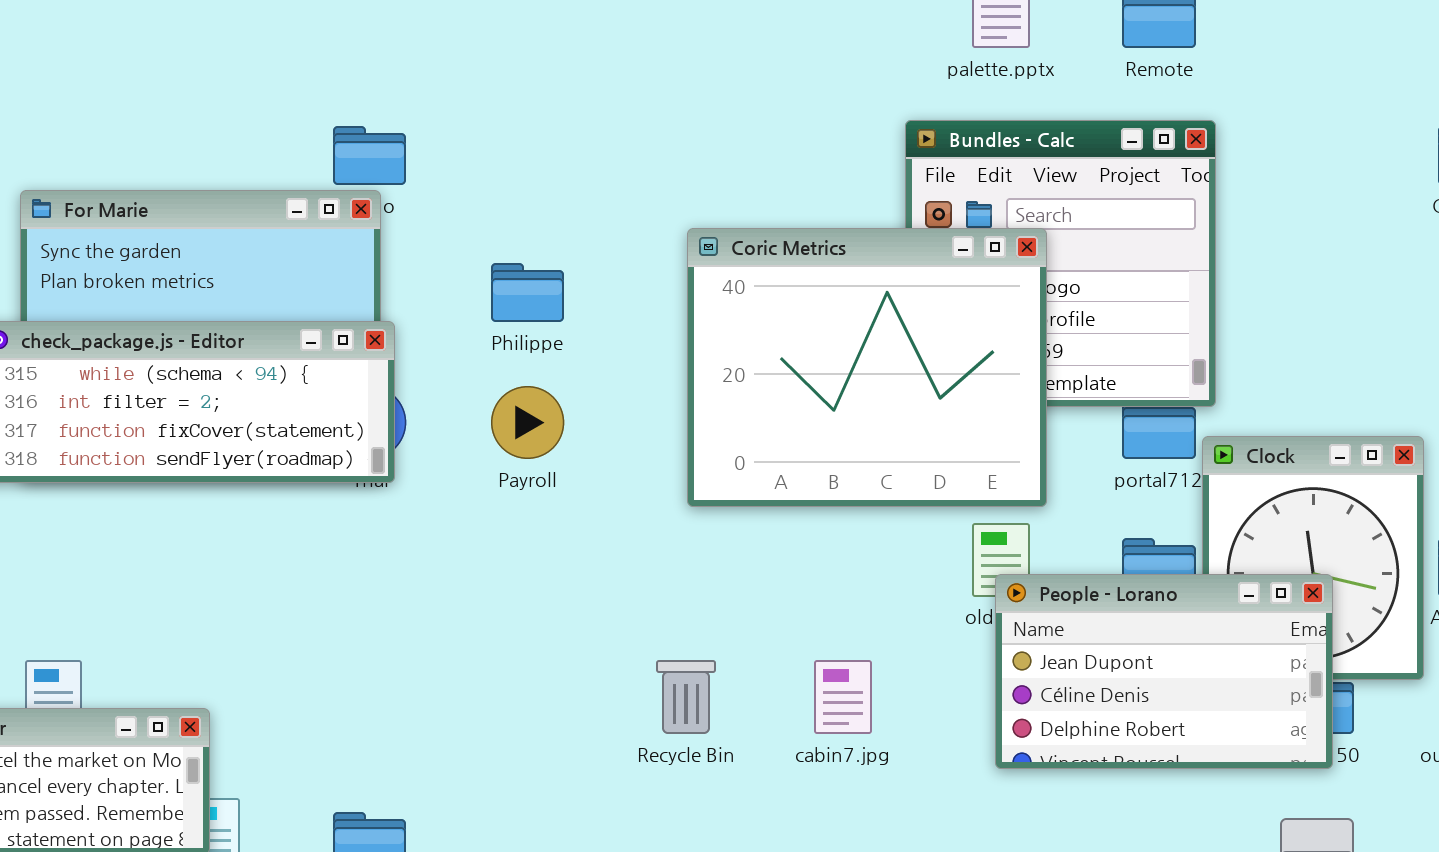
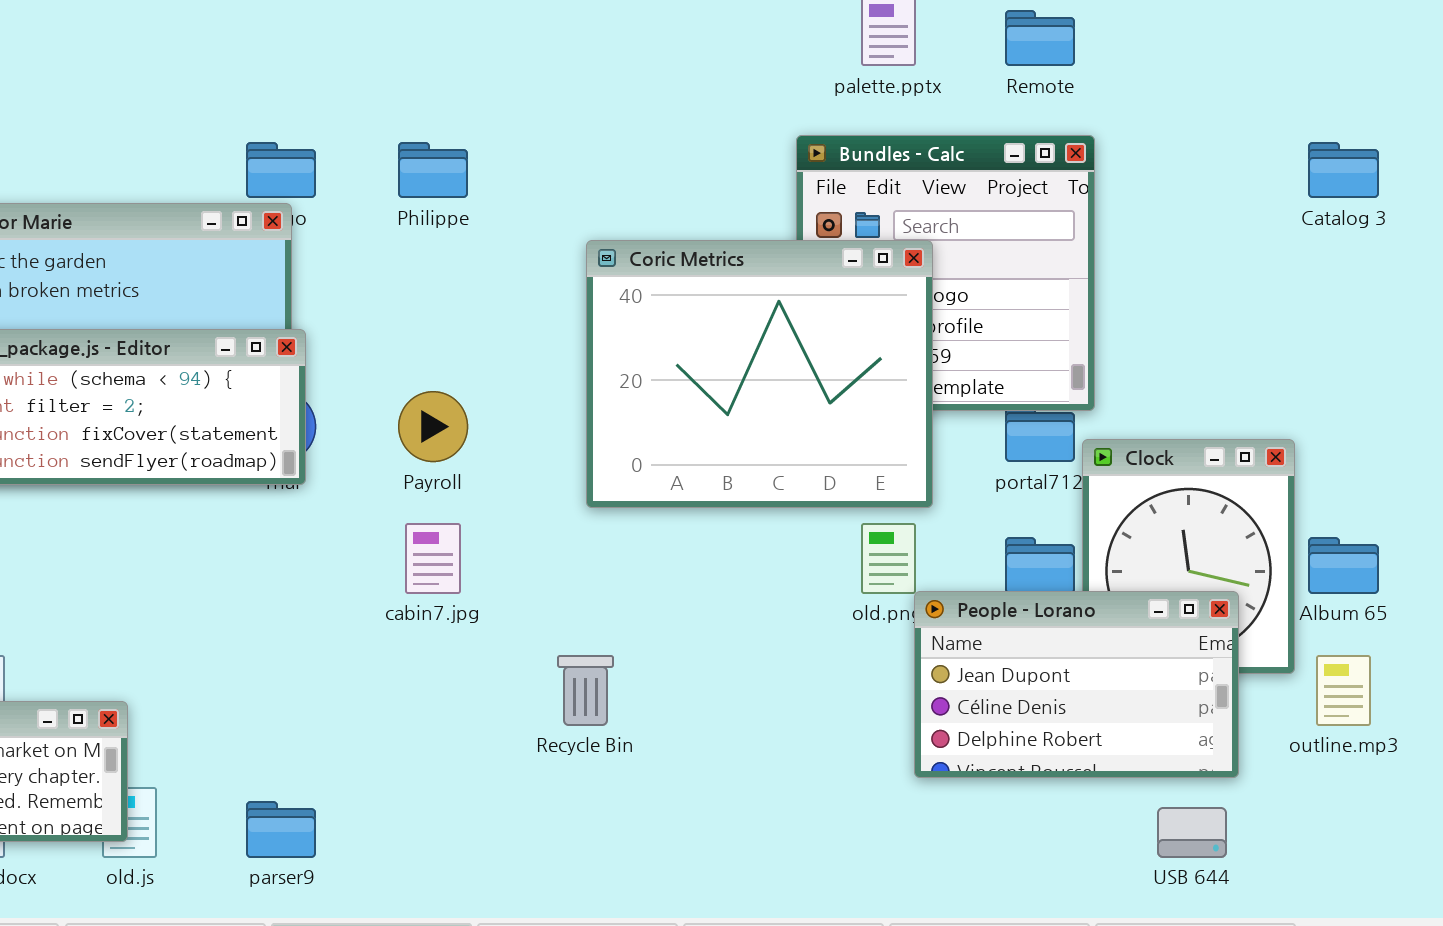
Philippe: [491,263,564,322] -> [398,142,468,198], moved
People - Lorano: [995,574,1333,769] -> [914,591,1239,778], moved
cabin7.jpg: [814,660,872,734] -> [405,523,461,594], moved

